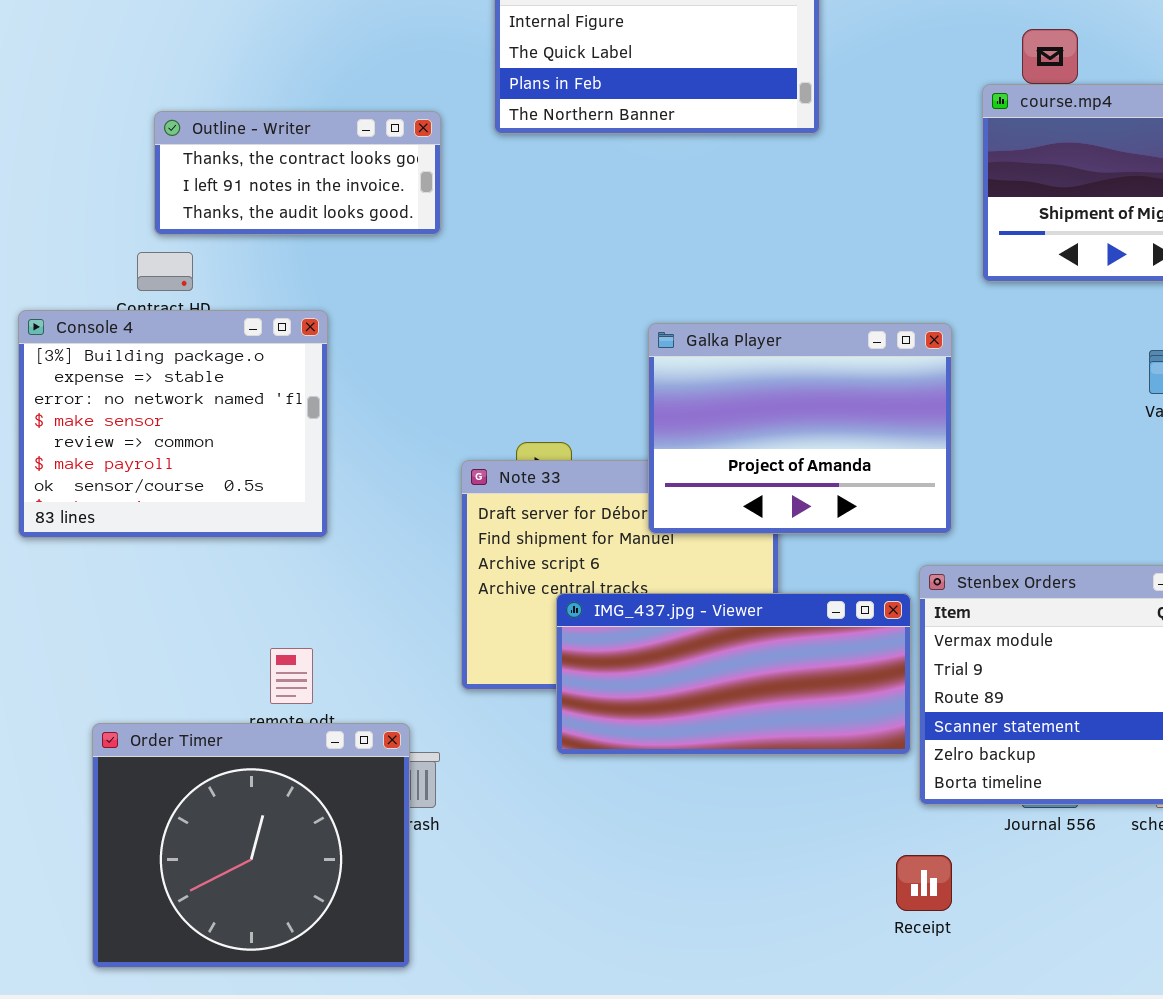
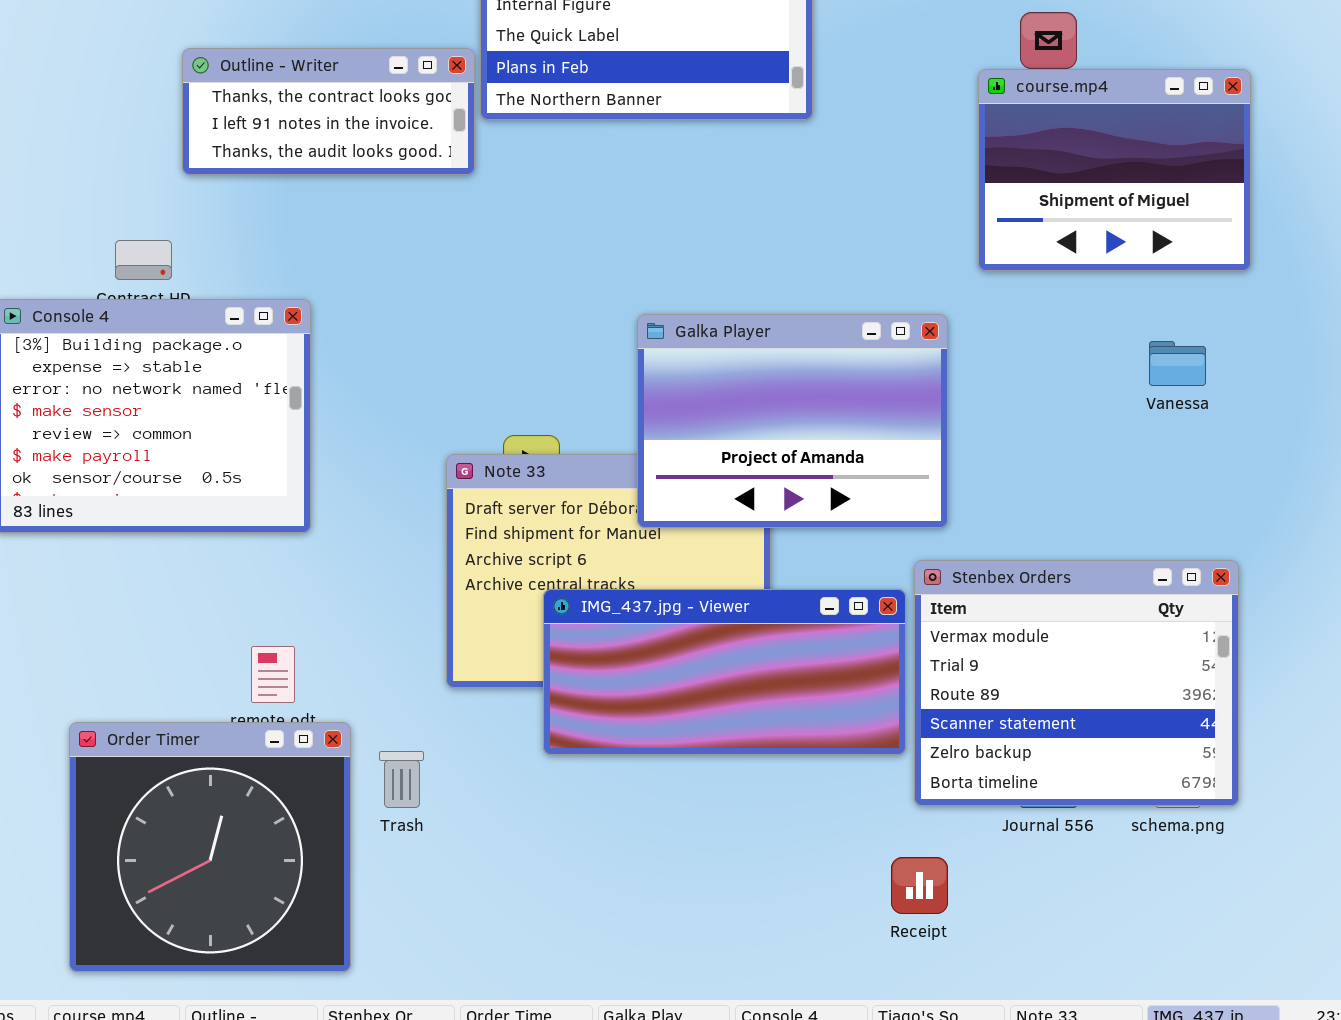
Outline - Writer: [154,111,441,235] -> [182,48,475,175], moved
Order Timer: [92,723,410,968] -> [69,722,351,972], resized

